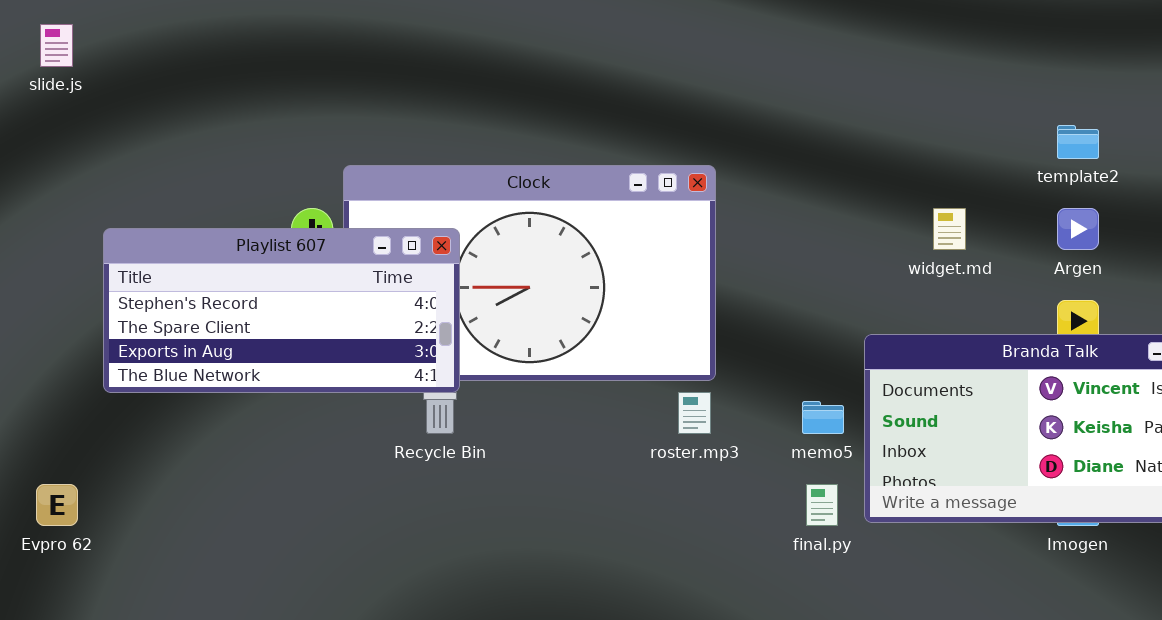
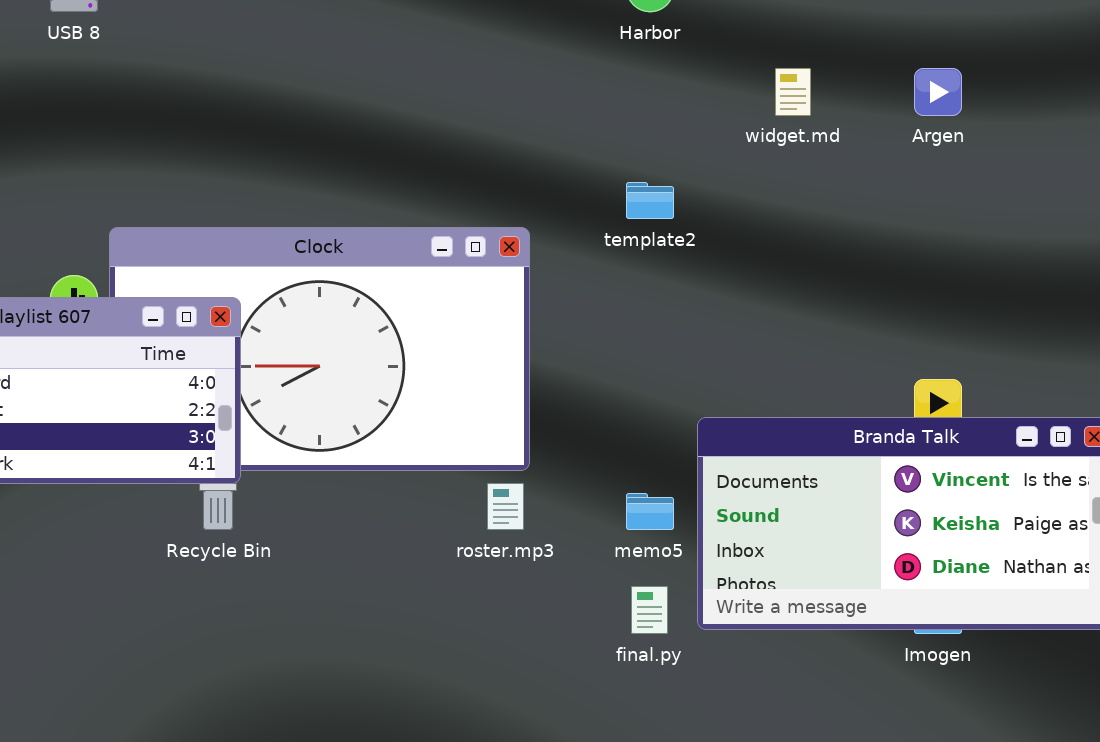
template2: [1057,125,1099,159] -> [626,182,674,219], moved
widget.md: [933,208,966,250] -> [775,68,811,116], moved
Argen: [1057,208,1099,250] -> [914,68,962,116], moved

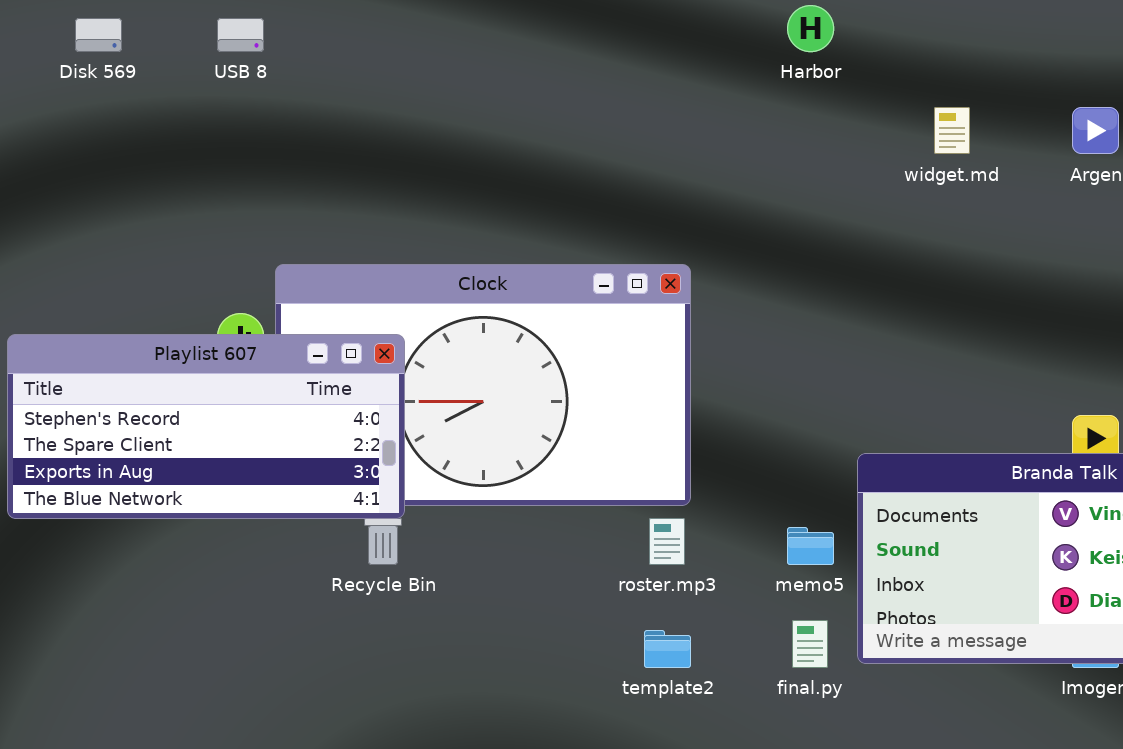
template2: [626,182,674,219] -> [644,630,691,668], moved

